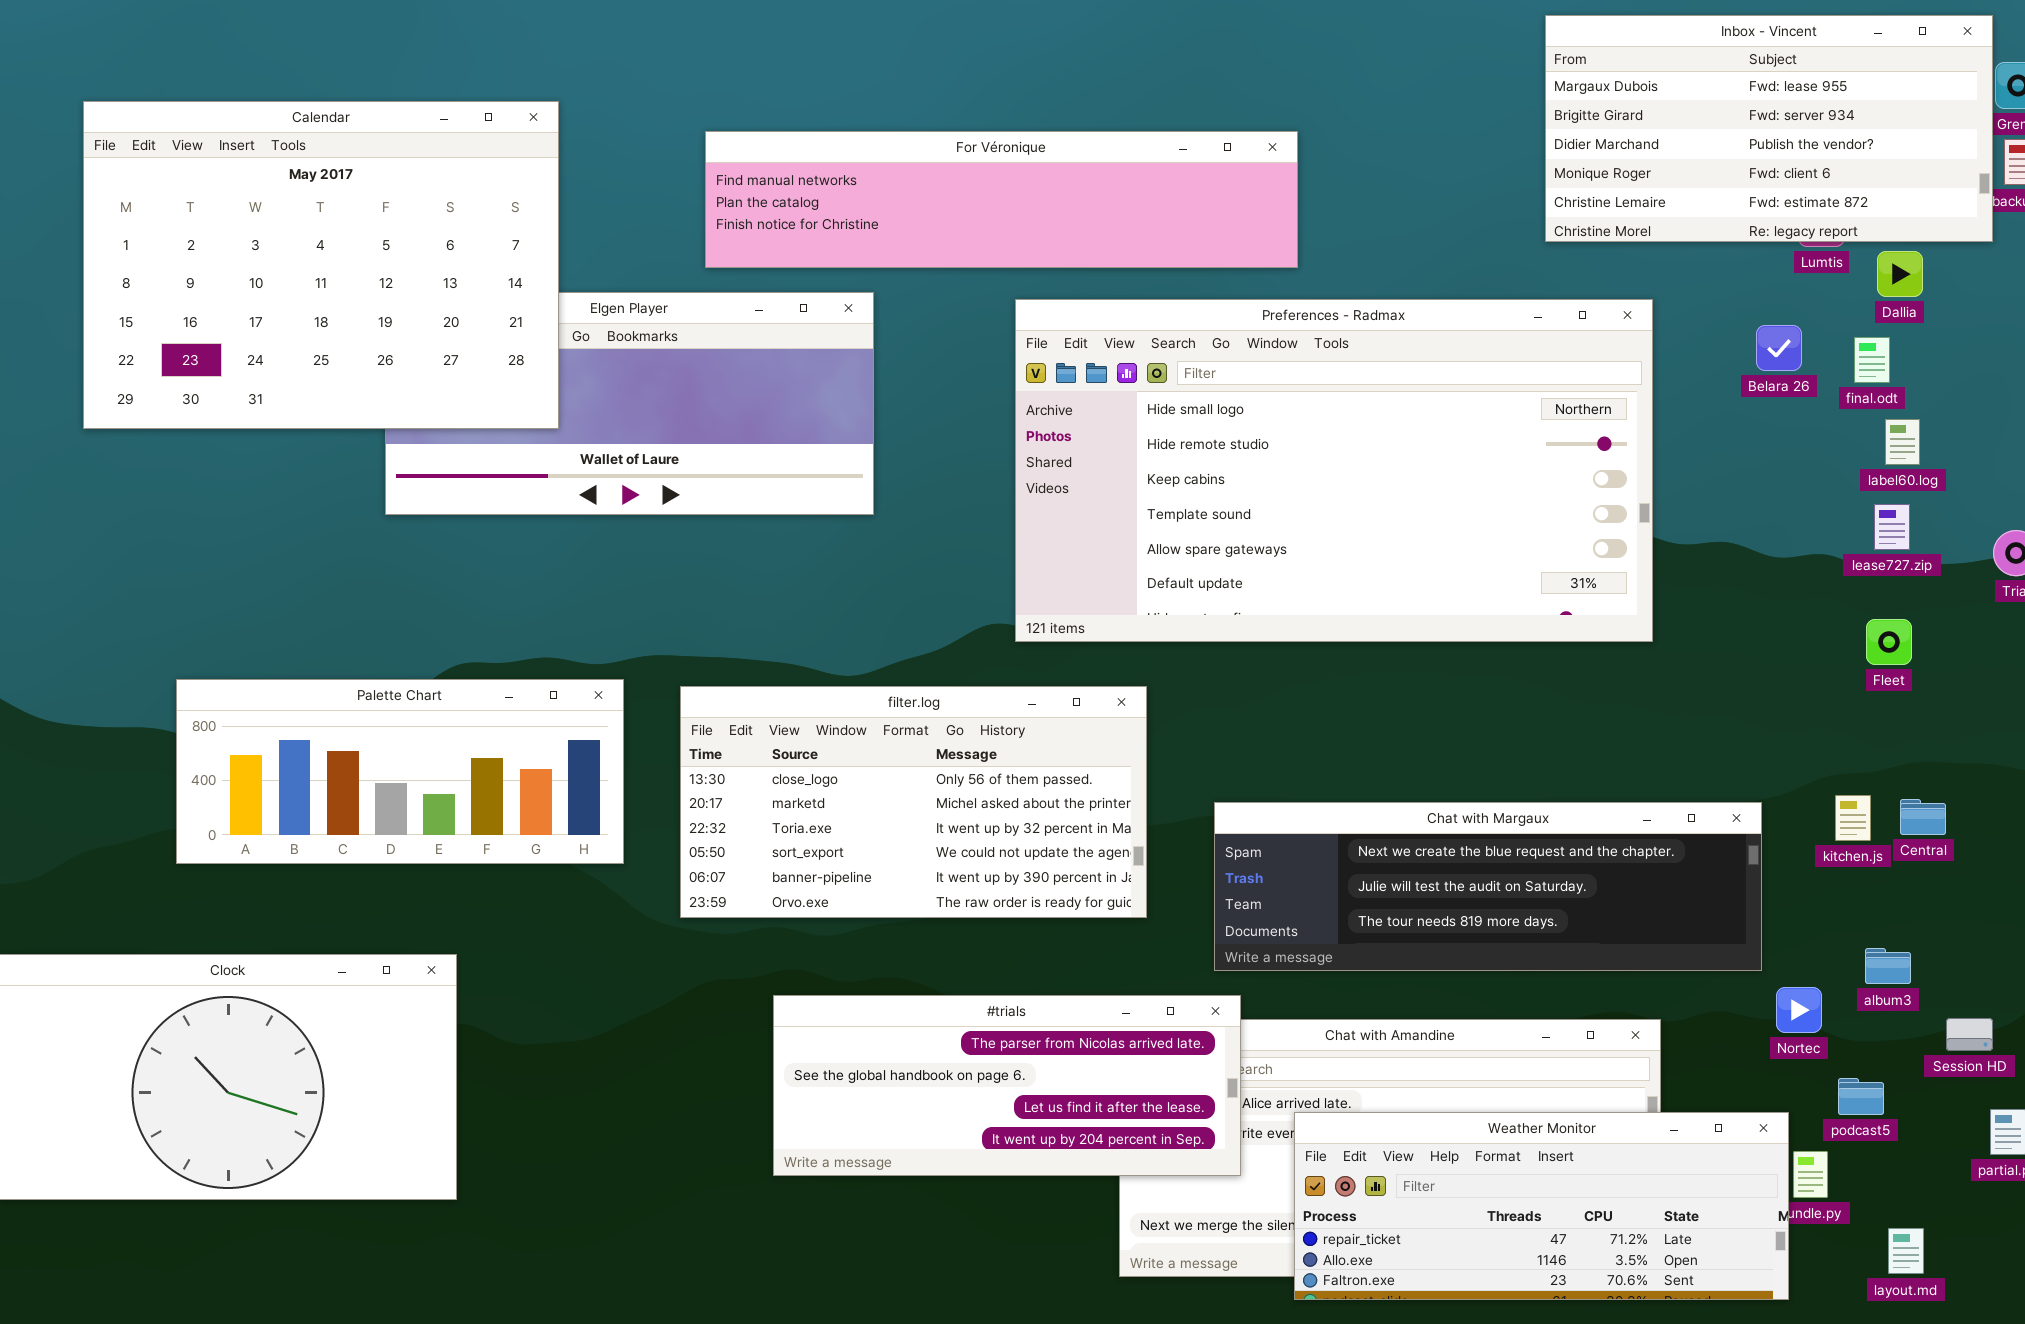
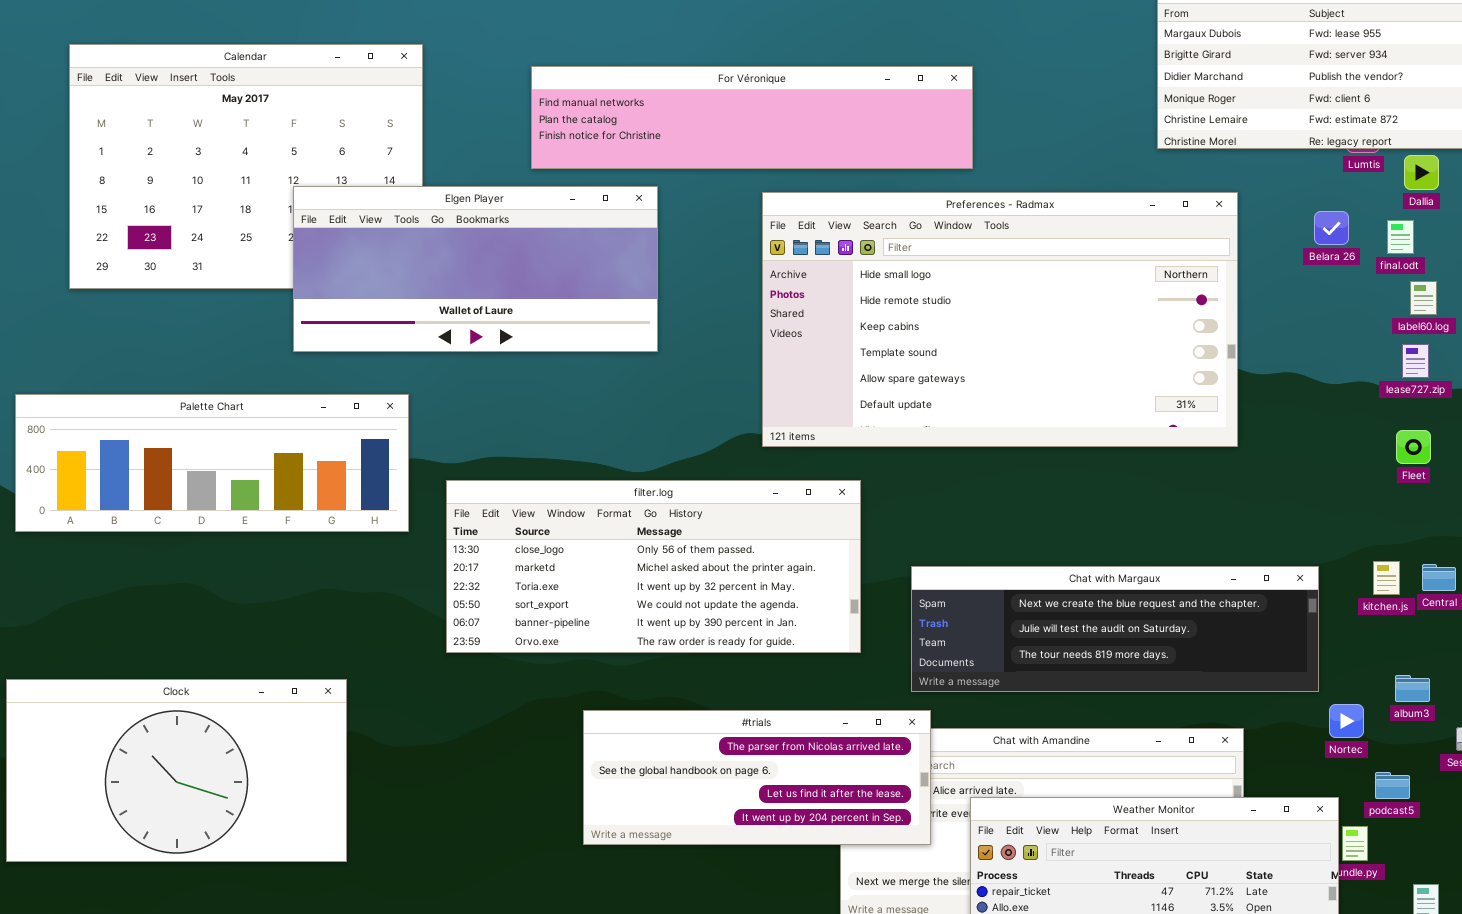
Elgen Player: [385,292,874,515] -> [293,186,658,352], raised
Palette Chart: [176,679,624,864] -> [15,394,409,532], moved, resized
filter.log: [680,686,1147,918] -> [446,480,861,653], resized

